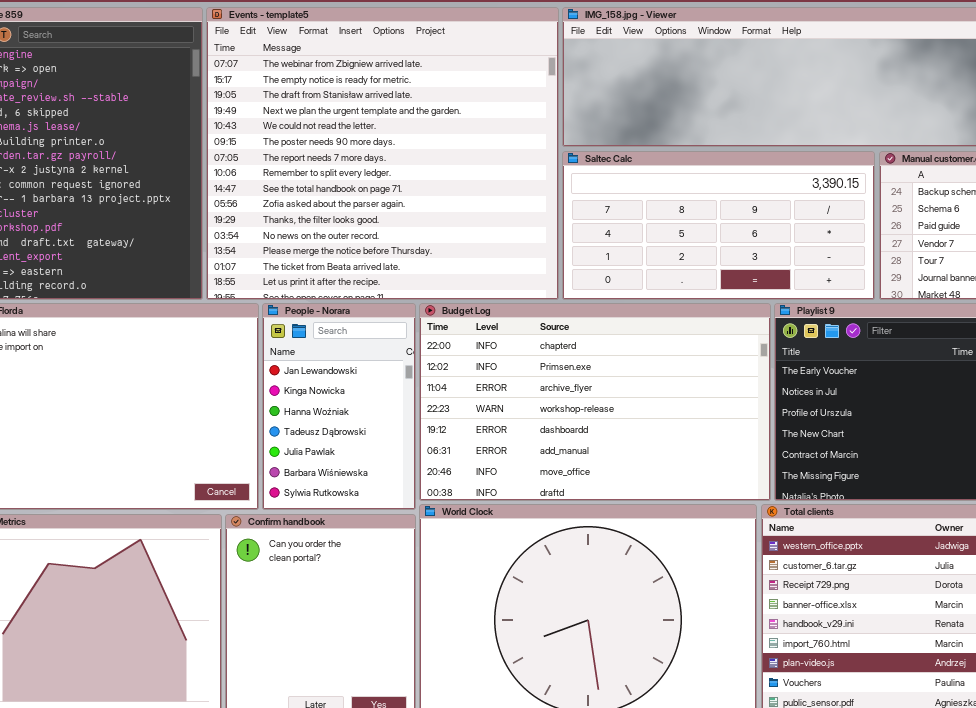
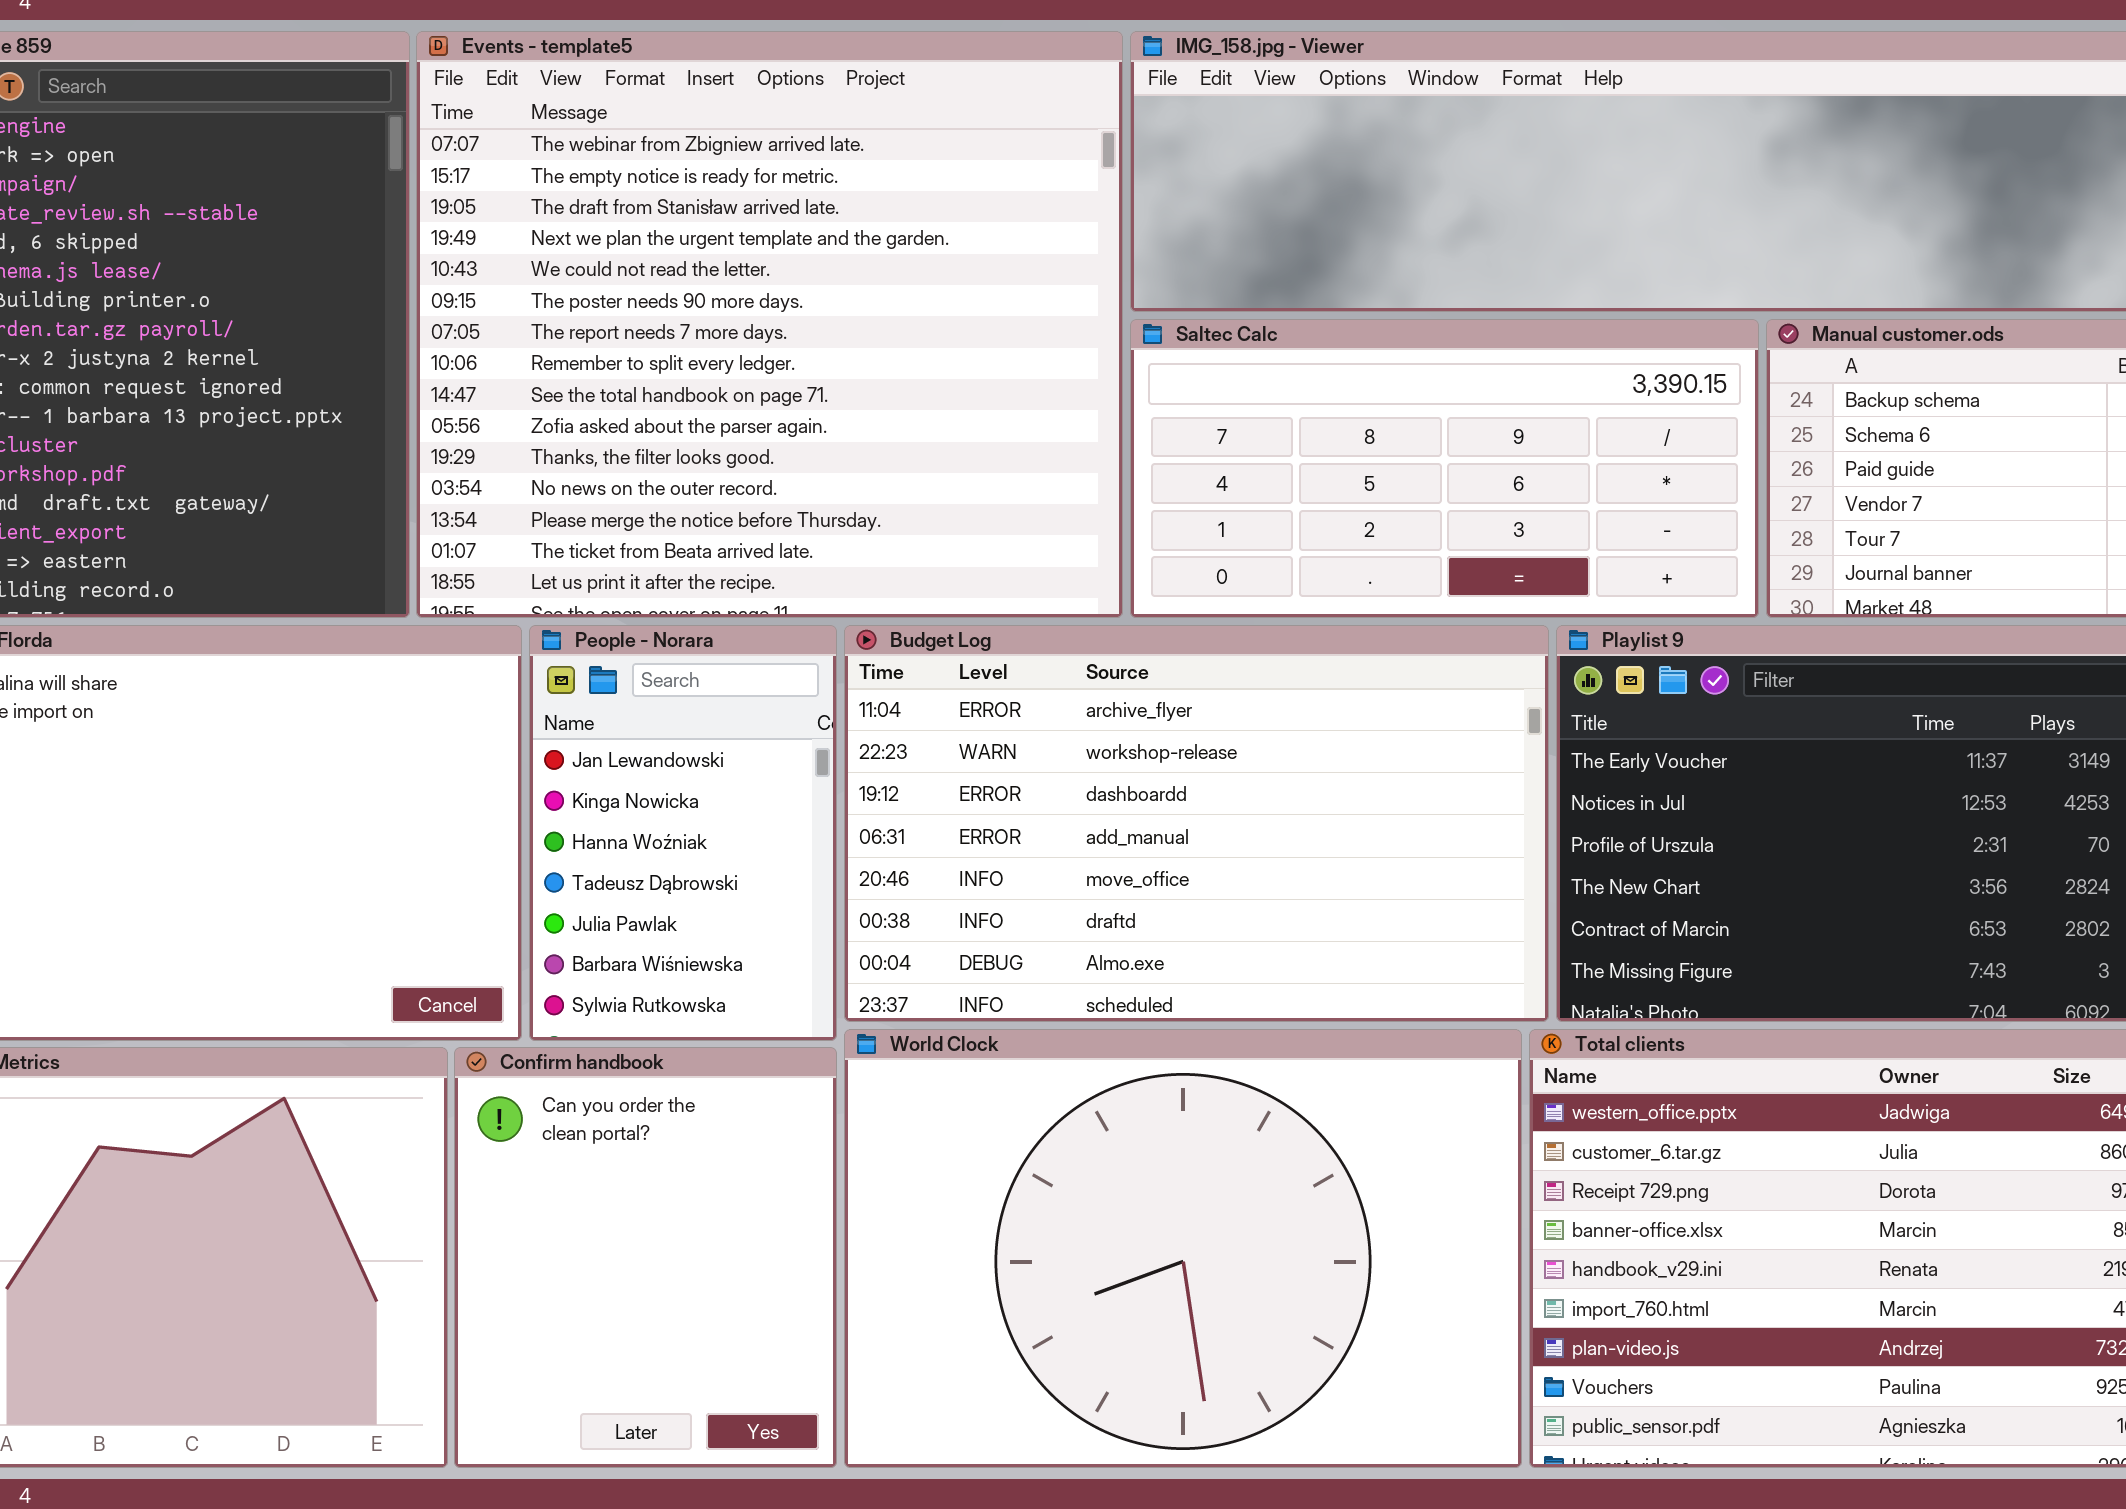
Budget Log: [419,303,771,501] -> [844,625,1549,1022], scrolled down 2 rows

